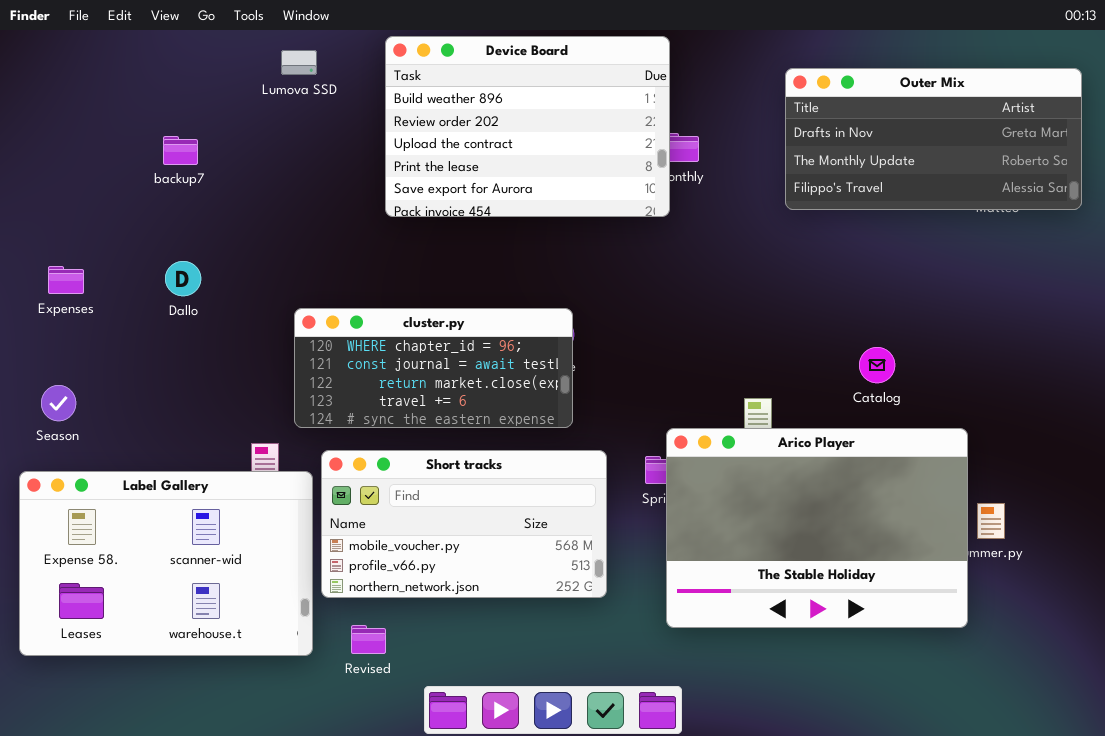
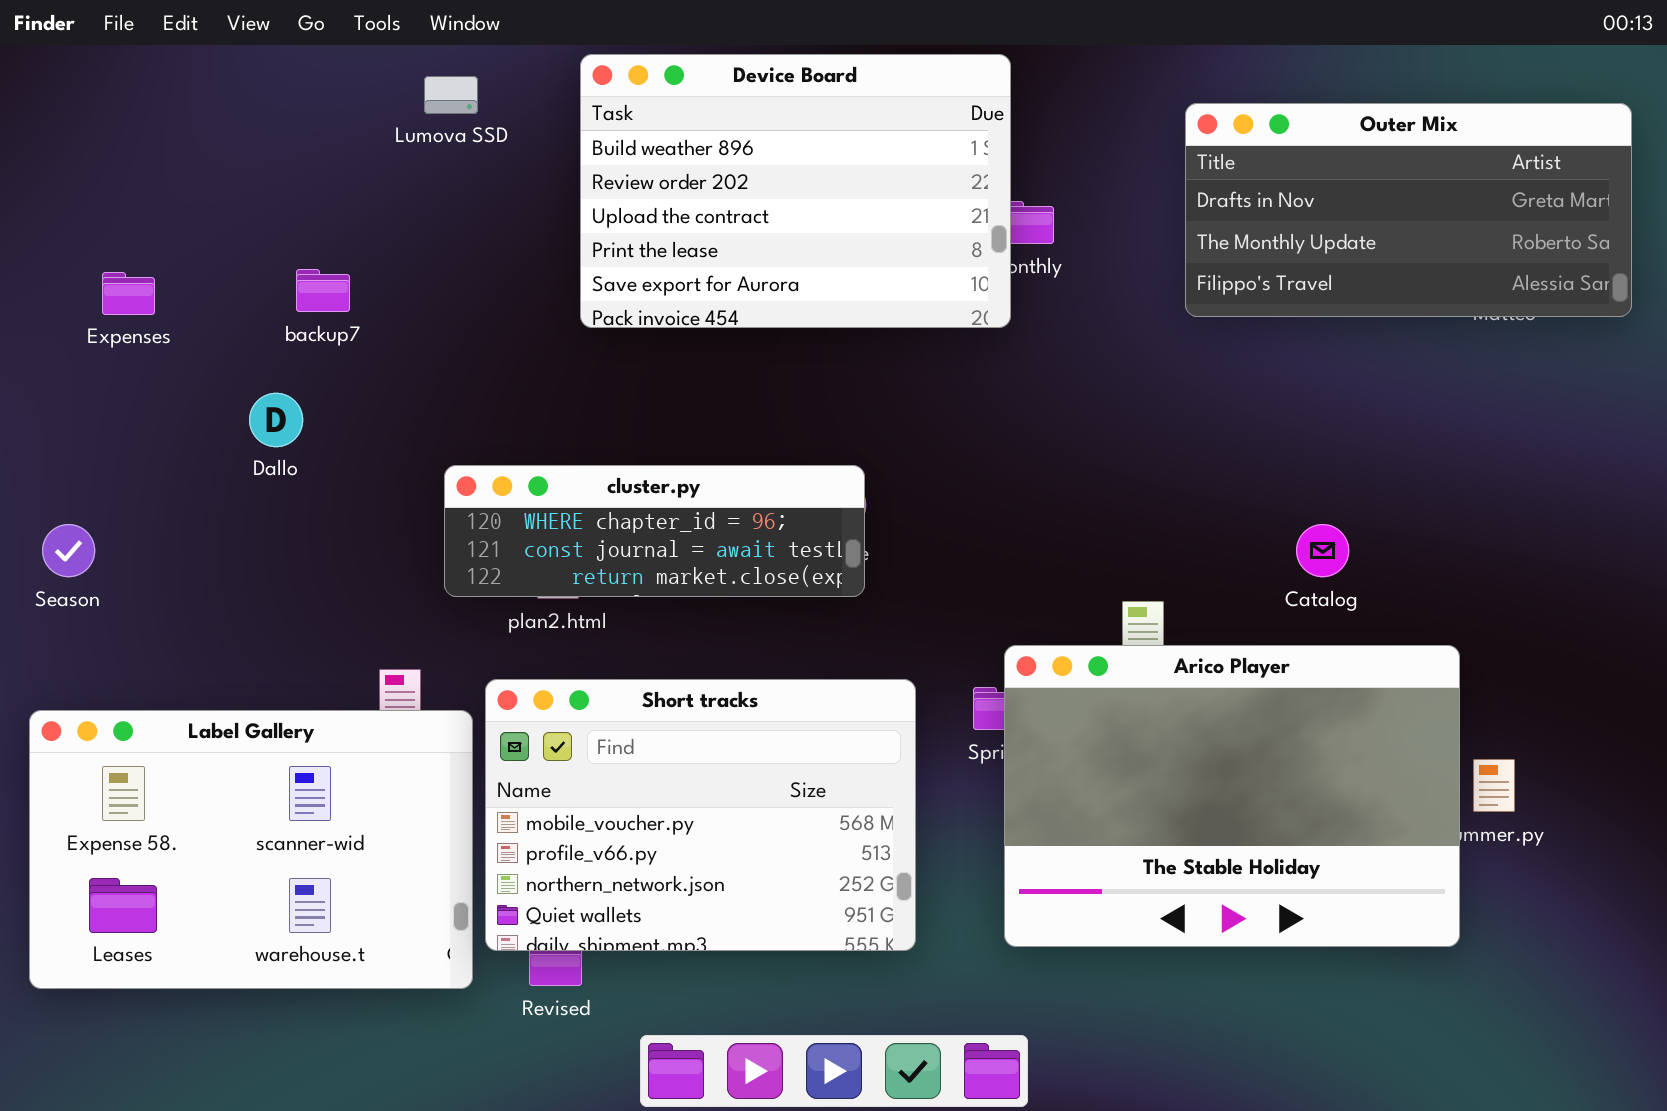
backup7: [163,136,198,165] -> [296,269,350,312], moved
Expenses: [48,266,84,294] -> [102,272,155,315], moved
cluster.py: [294,308,573,428] -> [444,465,865,597], resized
Season: [41,385,76,421] -> [42,524,95,577], moved
Short tracks: [321,450,607,598] -> [485,679,916,951], resized

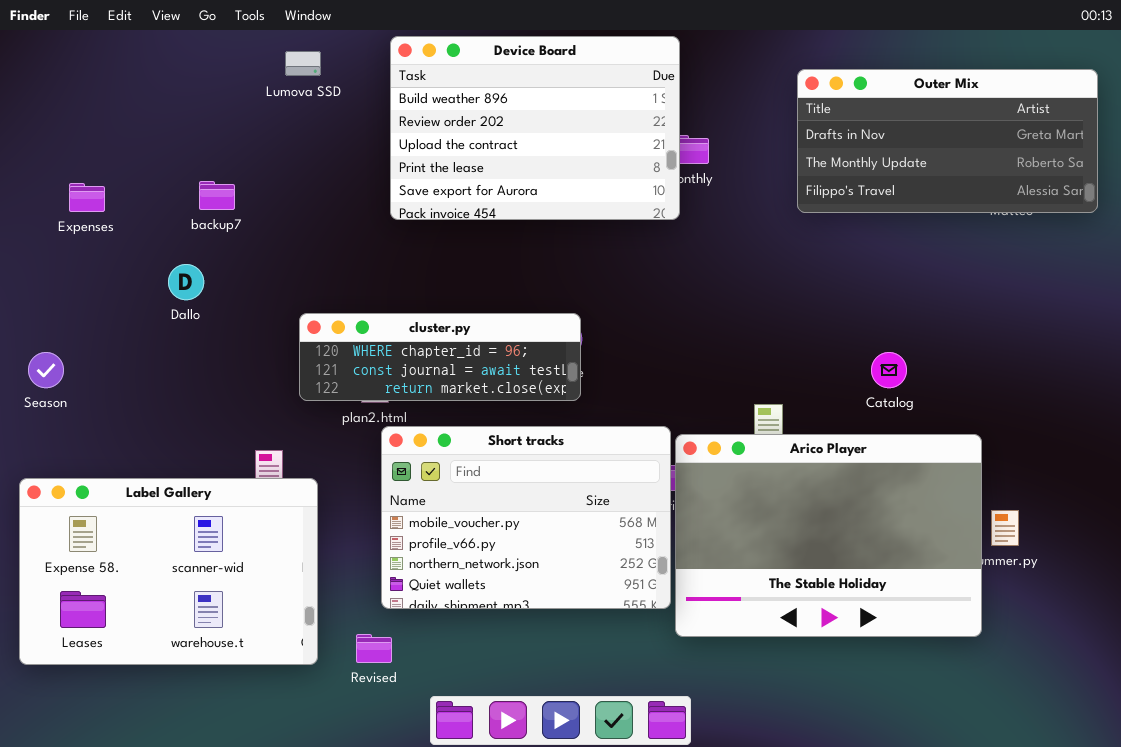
Short tracks: [485,679,916,951] -> [381,426,671,609], moved

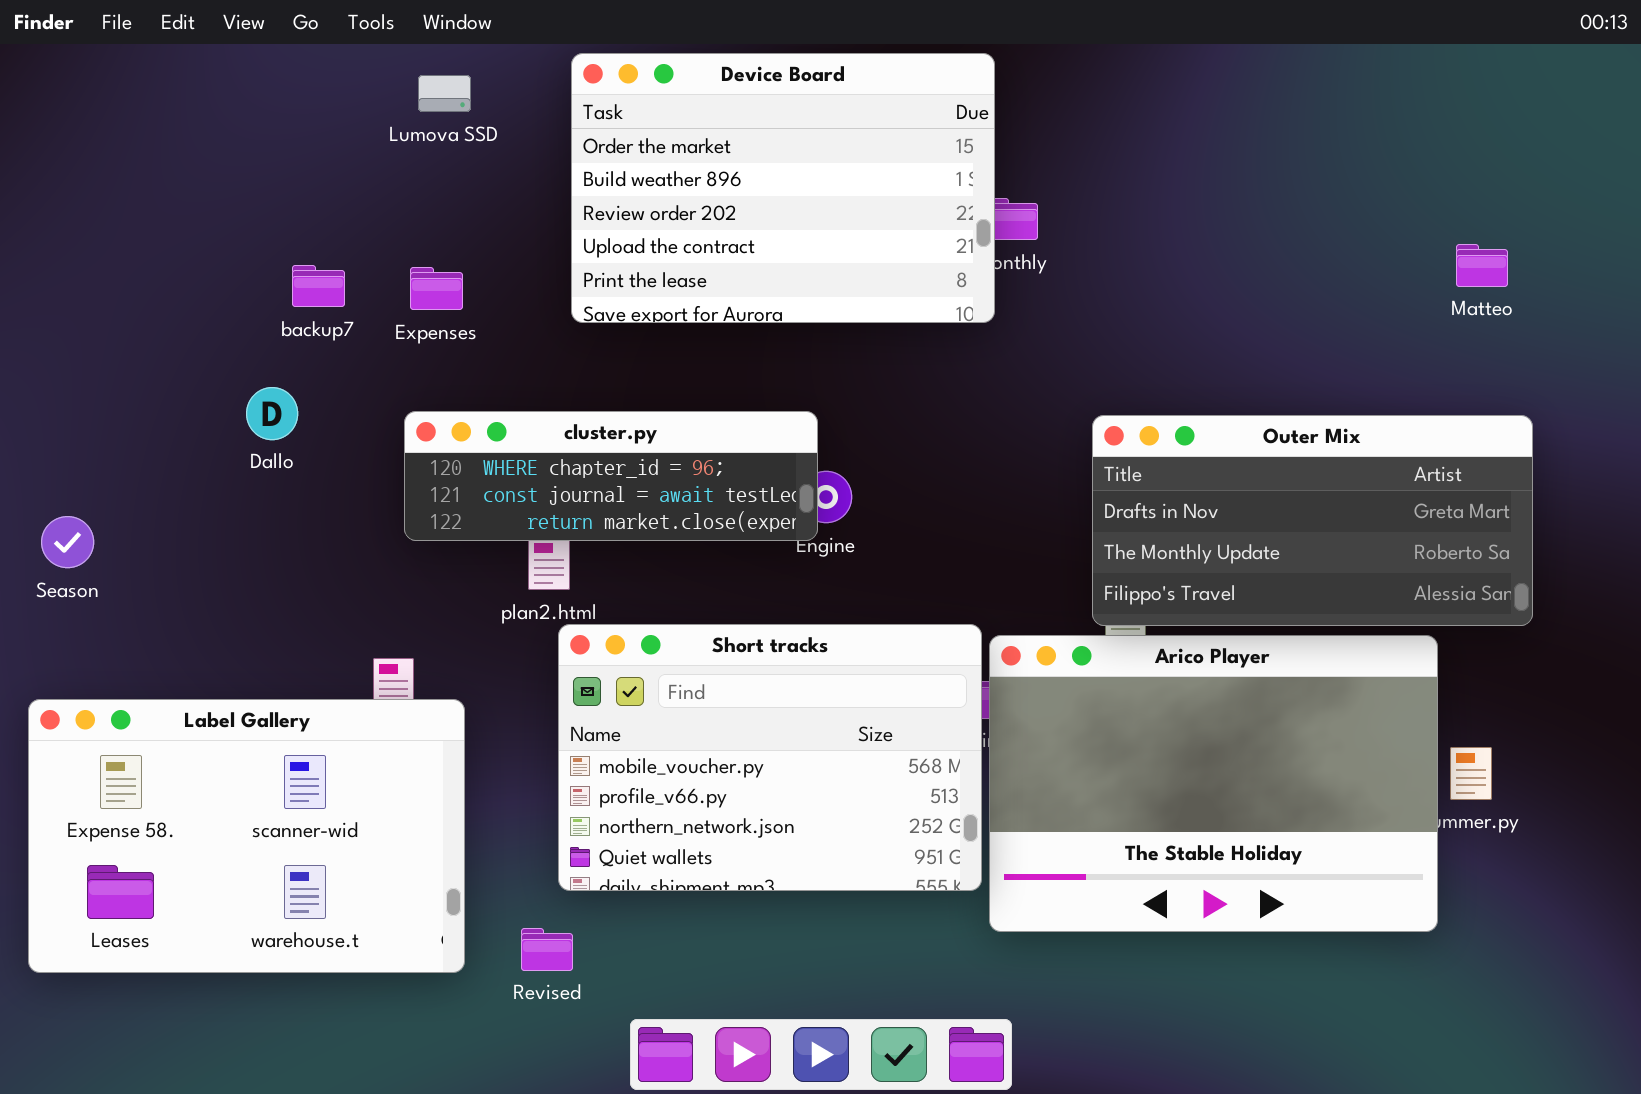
Device Board: [390,36,680,220] -> [571,53,995,323], scrolled up 1 row
Outer Mix: [797,69,1098,213] -> [1092,415,1533,626], moved
Expenses: [69,183,105,212] -> [410,267,463,310], moved
cluster.py: [299,313,581,401] -> [404,411,818,541], moved

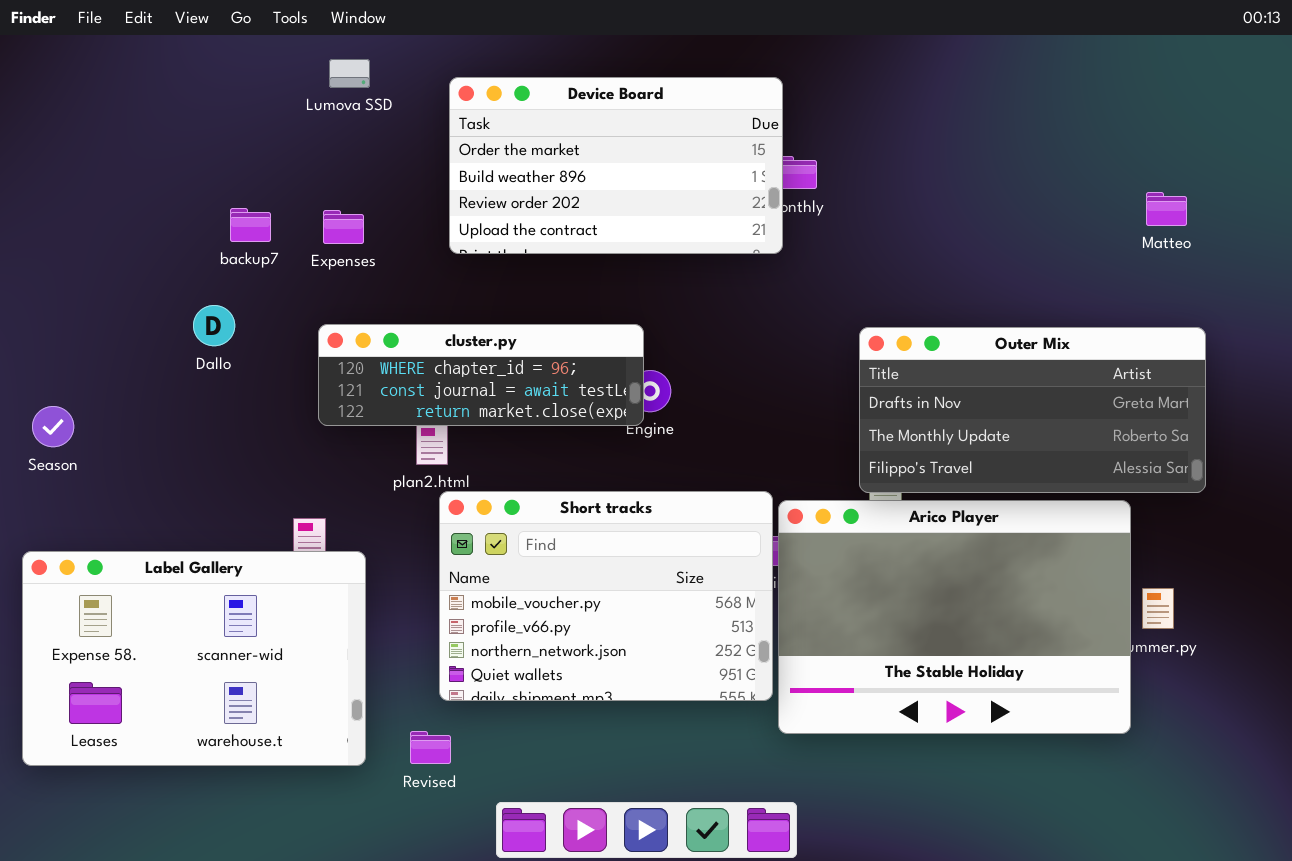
Device Board: [571,53,995,323] -> [449,77,783,254], resized

